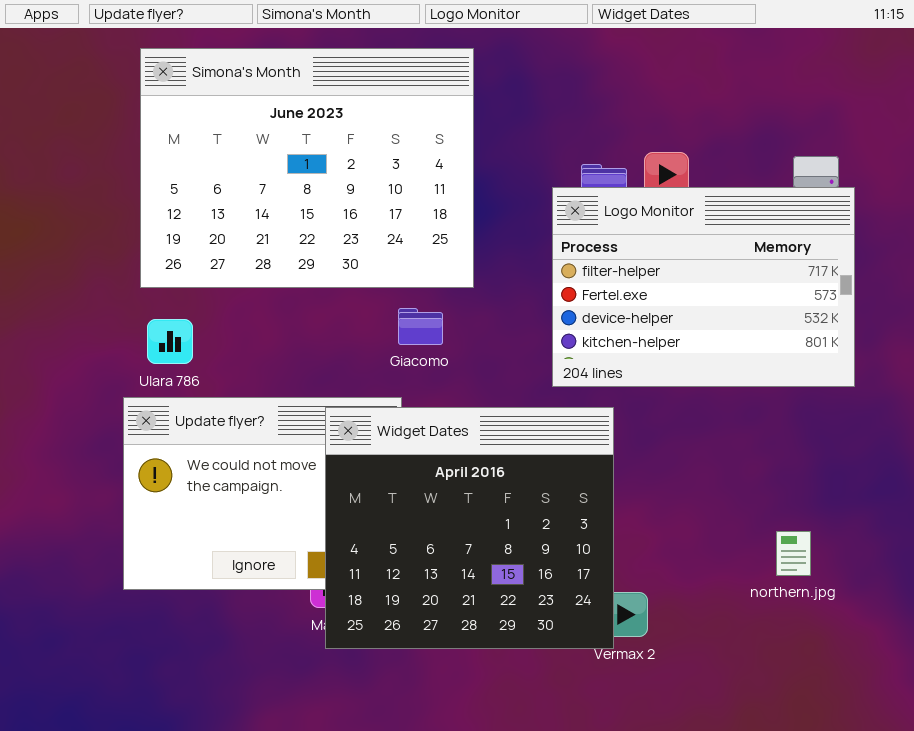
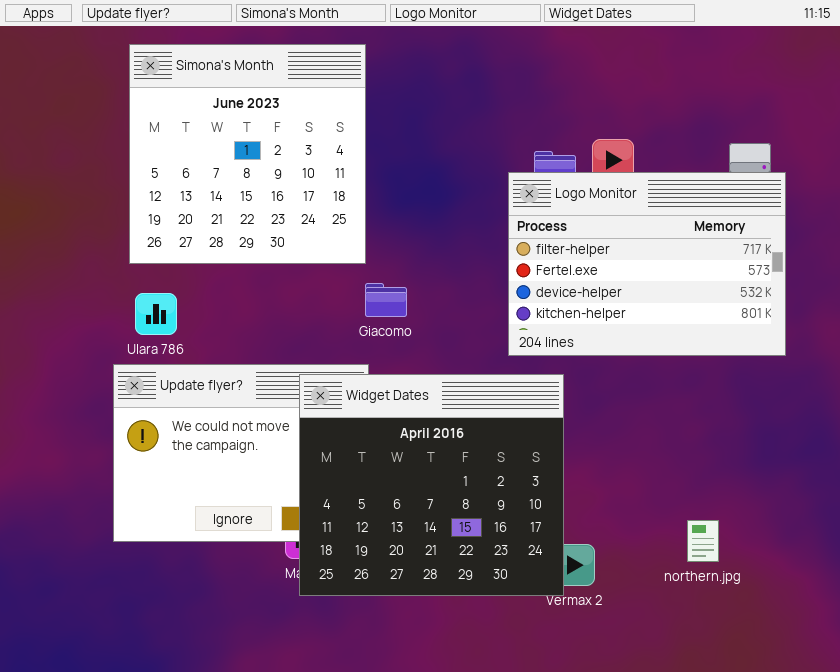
Simona's Month: [140,48,474,288] -> [129,44,366,264], resized
northern.jpg: [776,531,811,576] -> [687,520,719,562], moved

